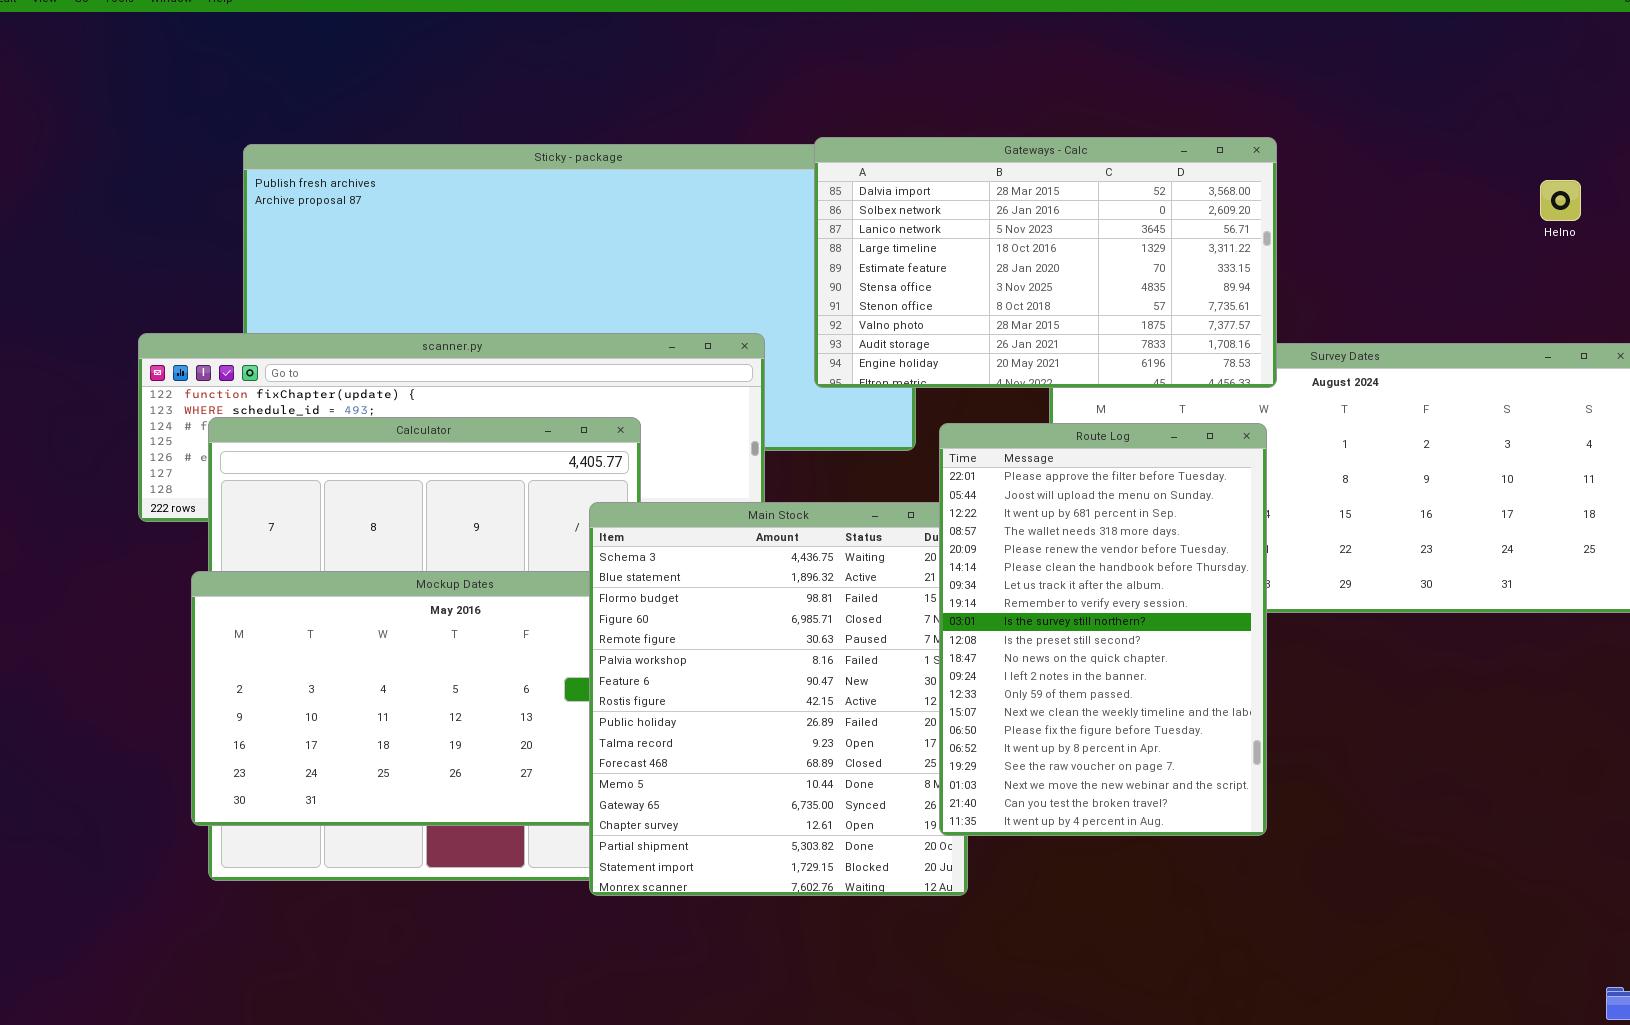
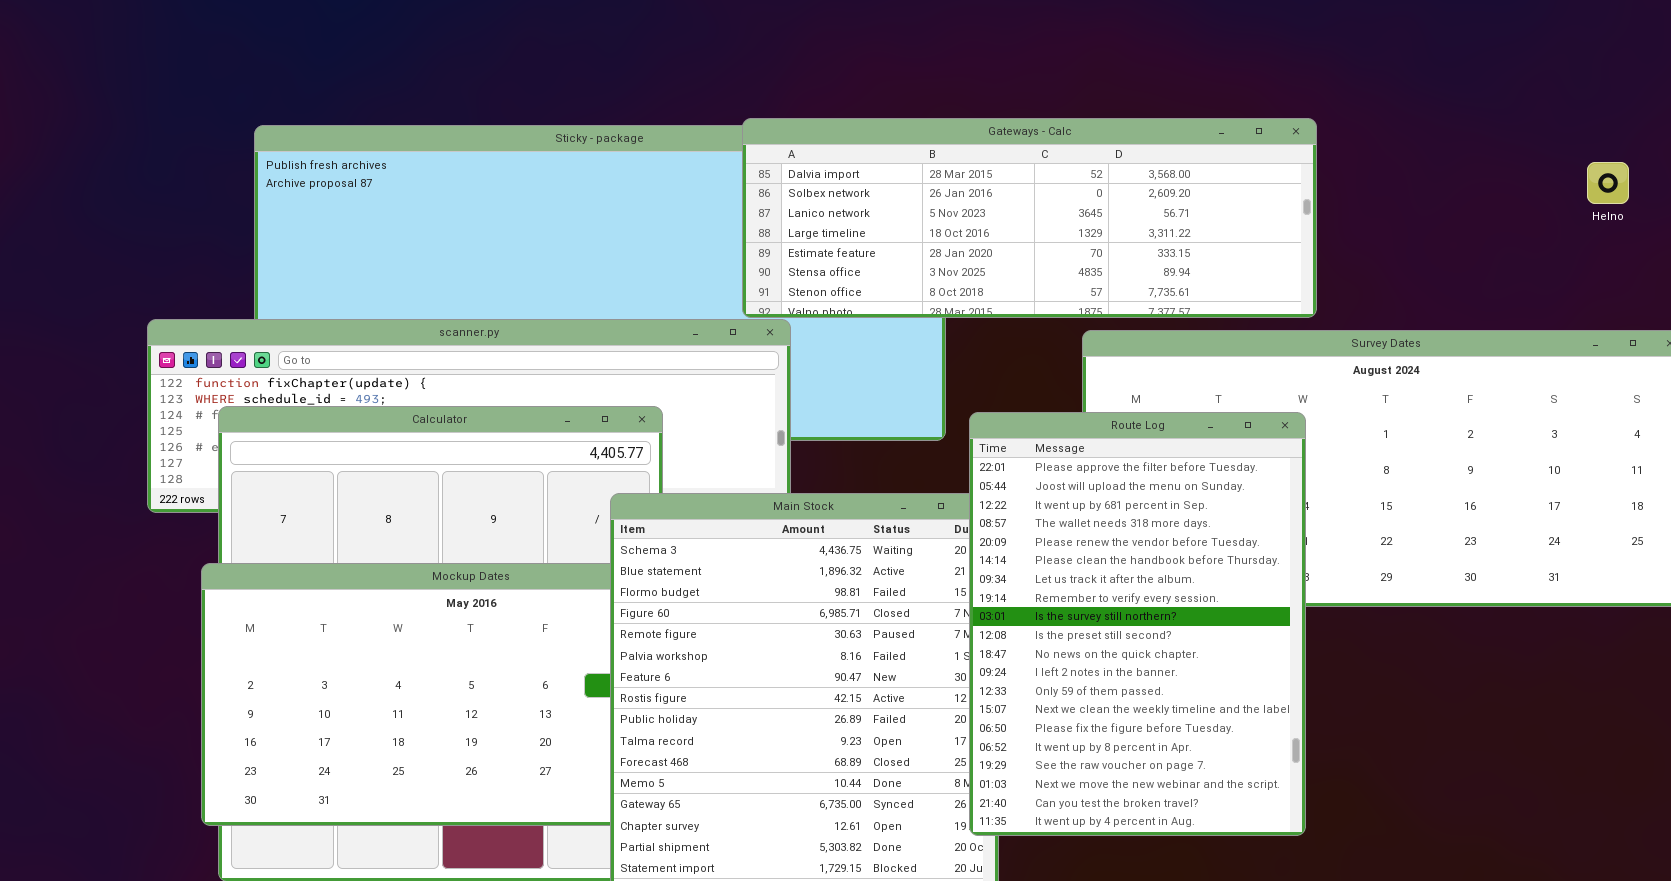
Gateways - Calc: [814,137,1277,388] -> [742,118,1317,318], resized

